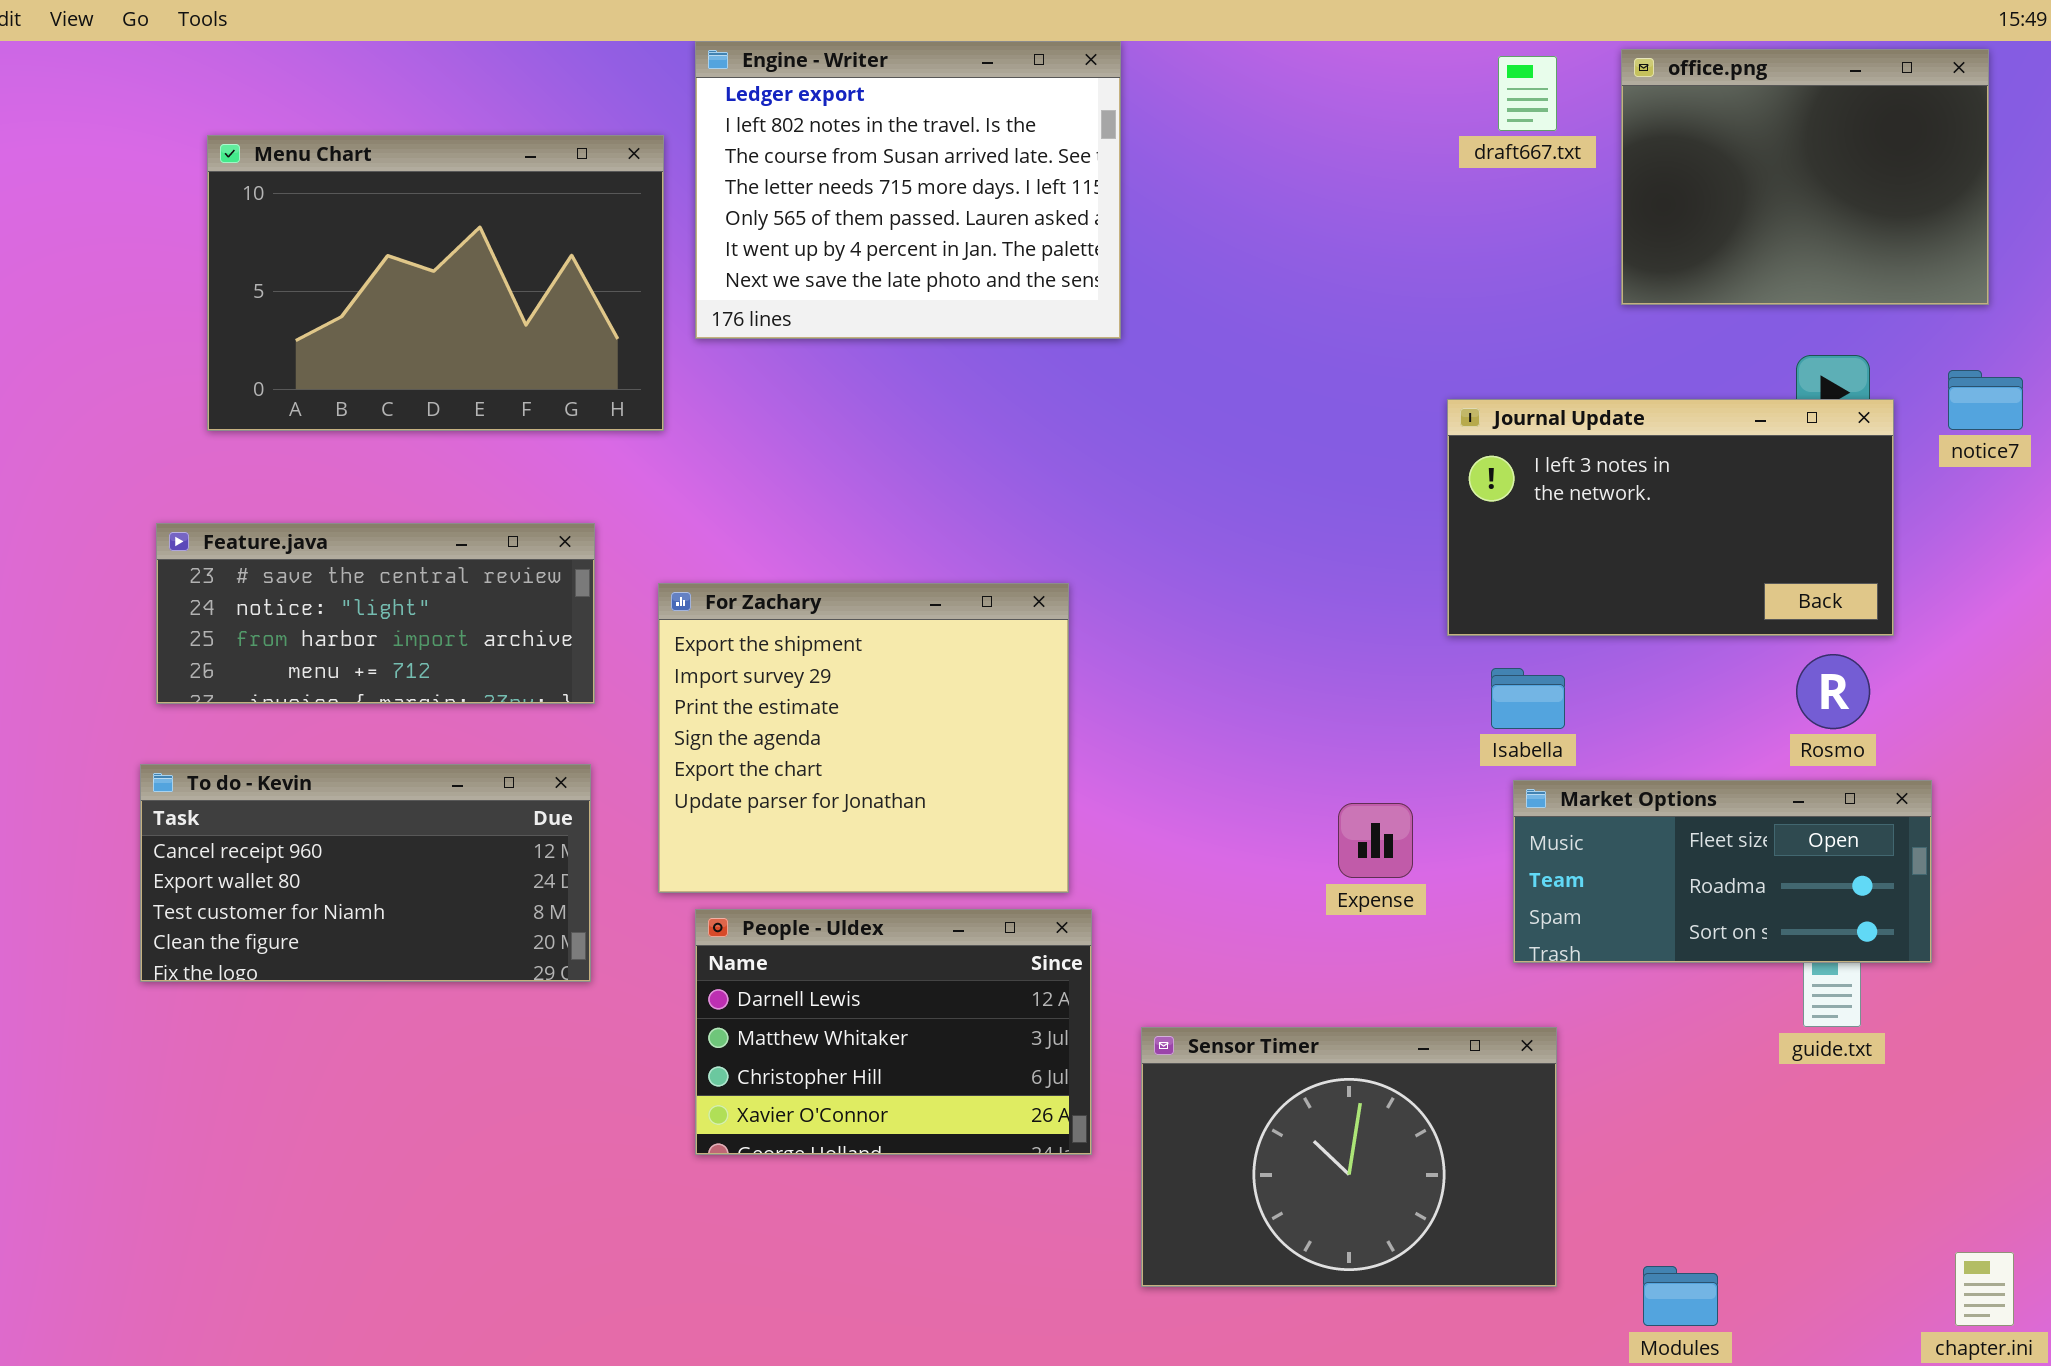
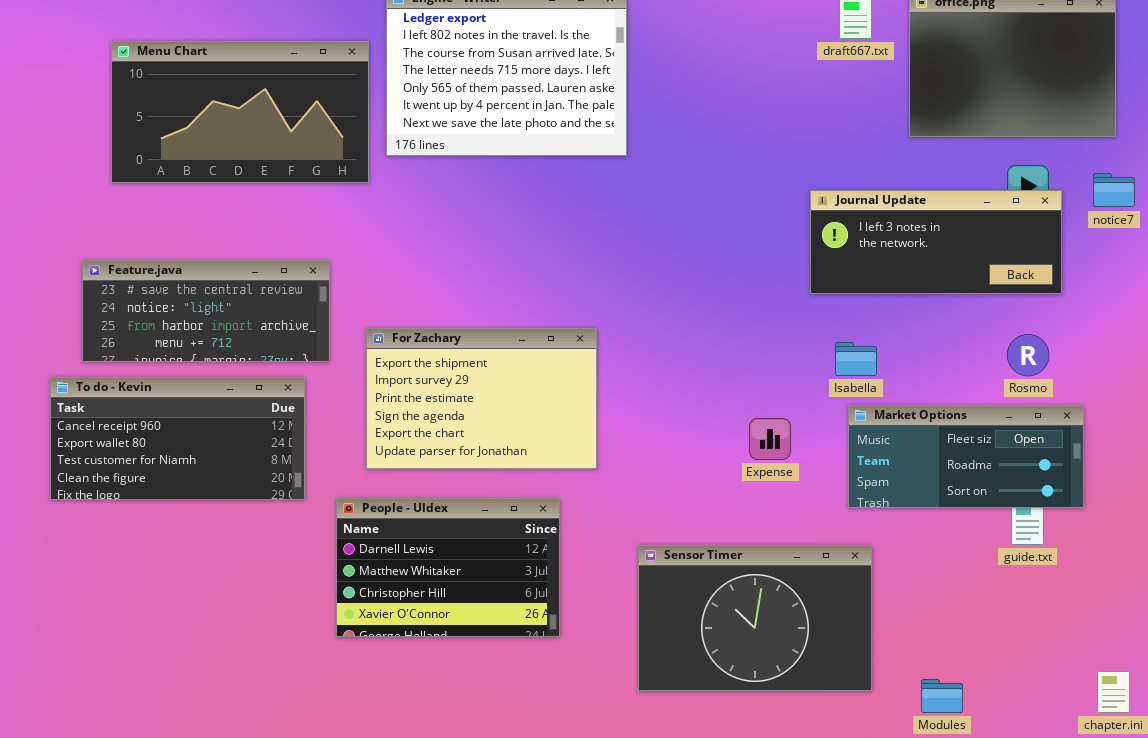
Menu Chart: [207,135,664,431] -> [111,41,369,183], resized
Journal Update: [1447,399,1894,636] -> [810,190,1062,294], resized
For Zachary: [658,583,1069,893] -> [366,328,597,469], resized
To do - Kevin: [140,764,591,982] -> [50,377,305,500], moved
People - Uldex: [695,909,1092,1155] -> [336,498,560,637], moved

